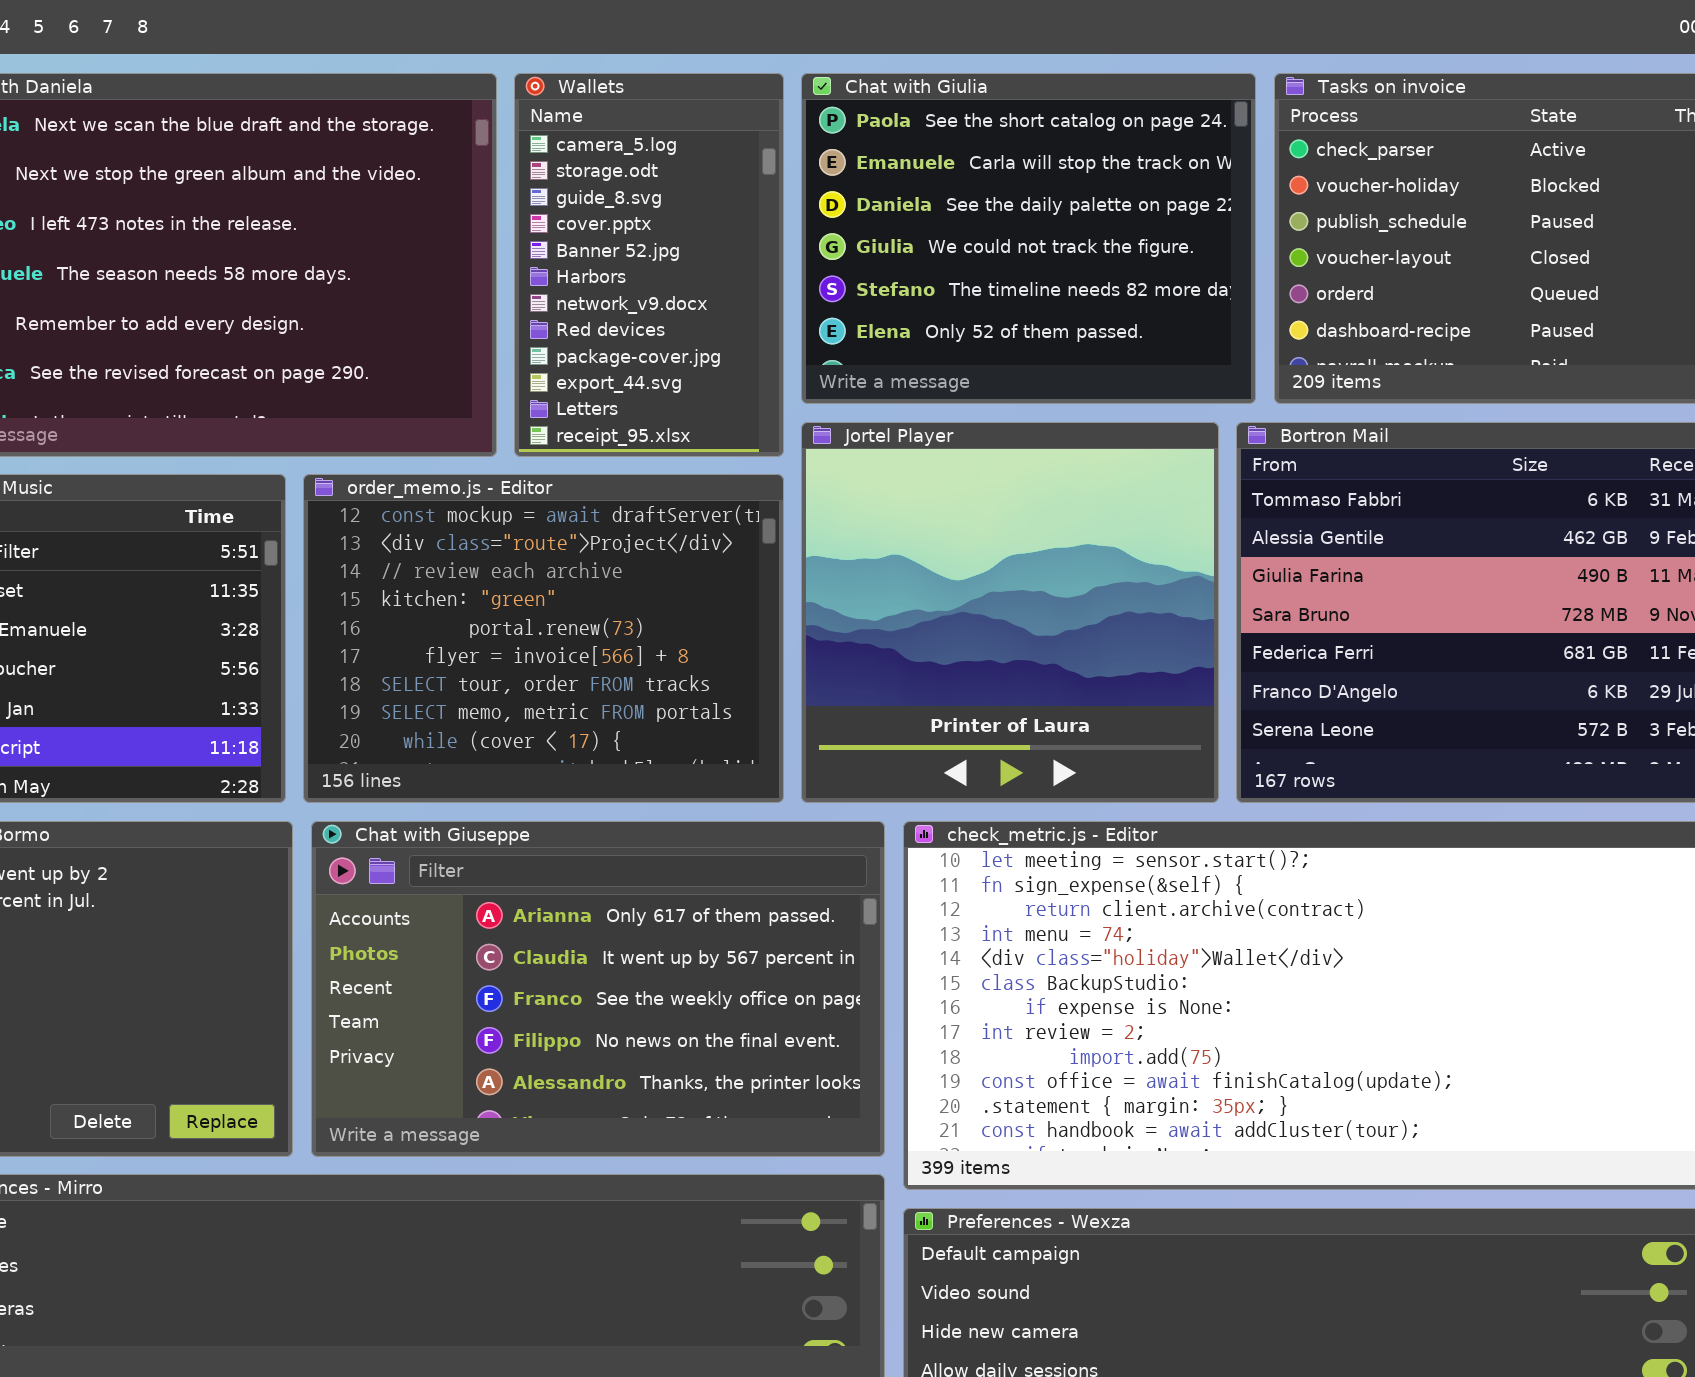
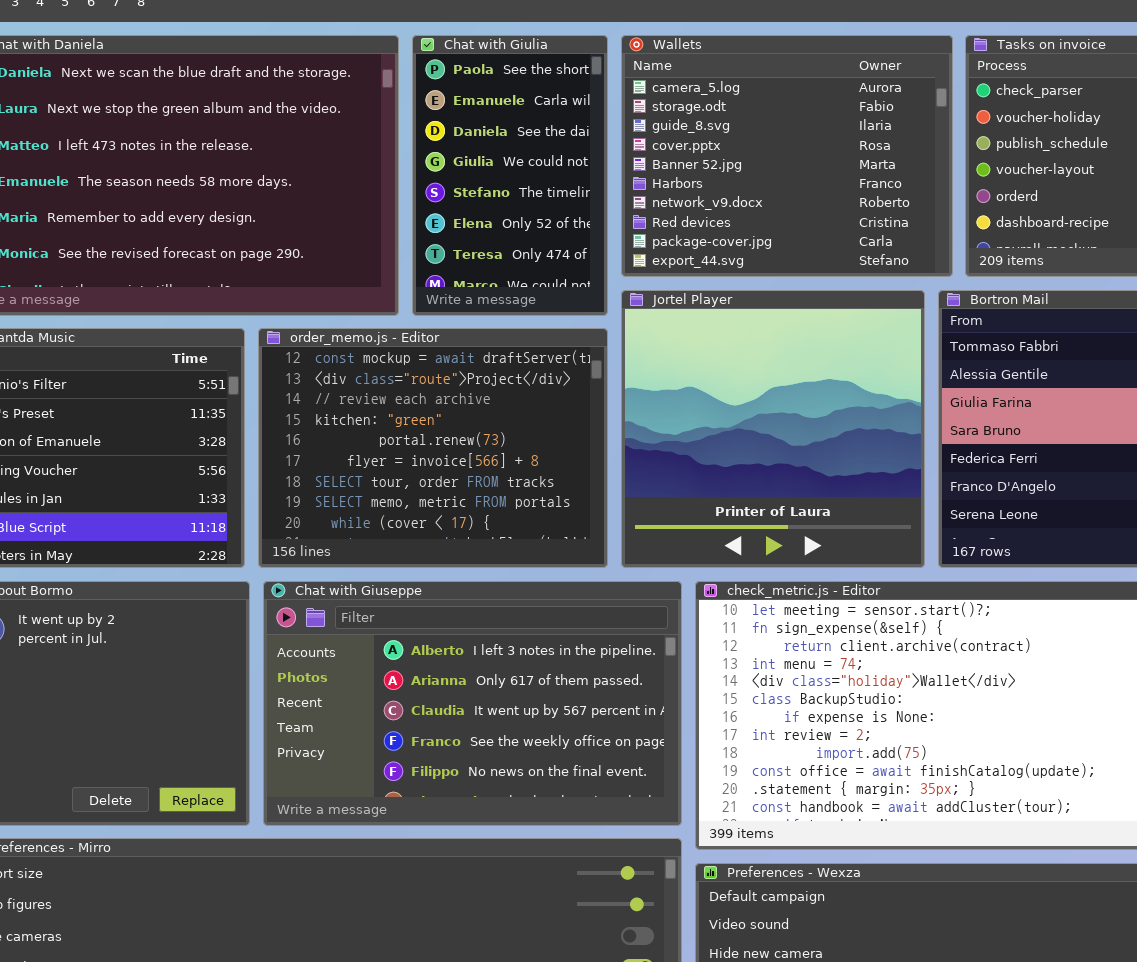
Wallets: [514,73,784,457] -> [621,35,953,277], moved, resized
Chat with Giulia: [801,73,1256,404] -> [412,35,608,316], moved, resized
Chat with Giuseppe: [311,821,885,1157] -> [263,581,682,826], scrolled up 1 row

